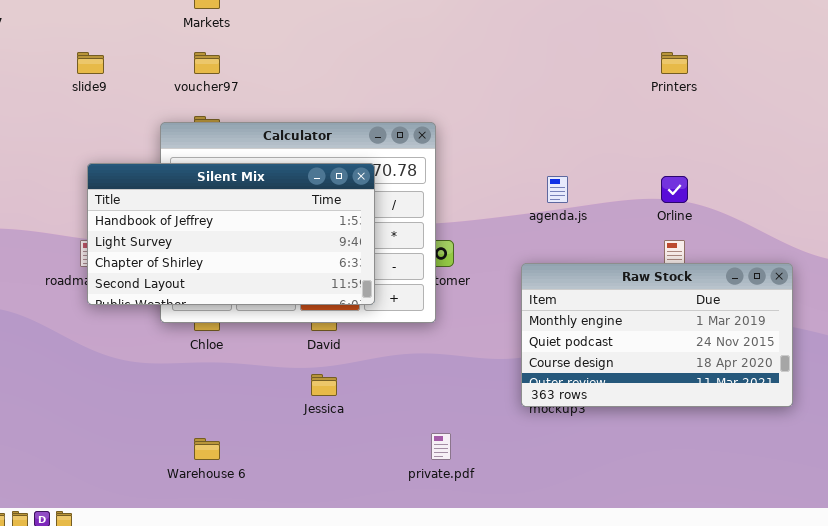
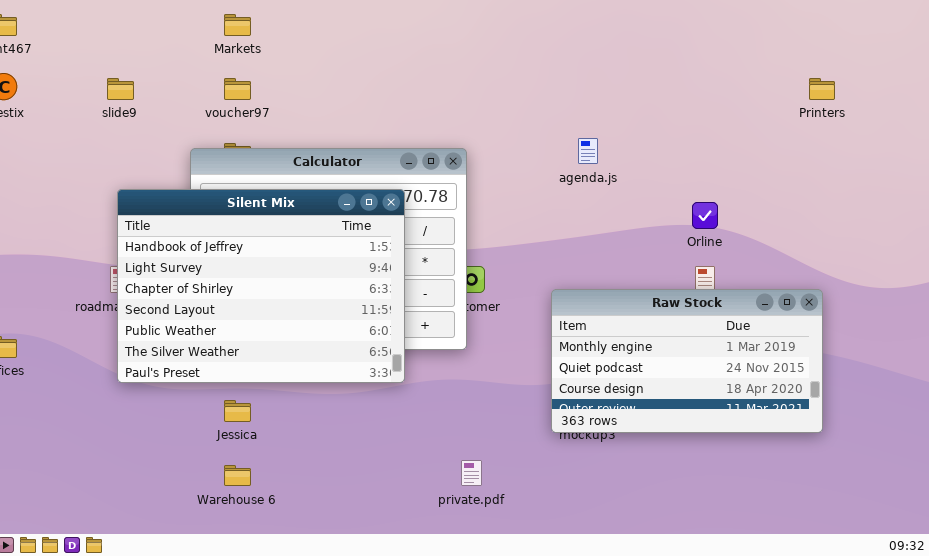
Printers: [661,52,688,74] -> [809,78,835,100], moved
Silent Mix: [87,163,375,305] -> [117,189,405,383], resized
agenda.js: [547,176,568,203] -> [578,138,598,164], moved
Jessica: [311,374,337,396] -> [224,400,251,422], moved

